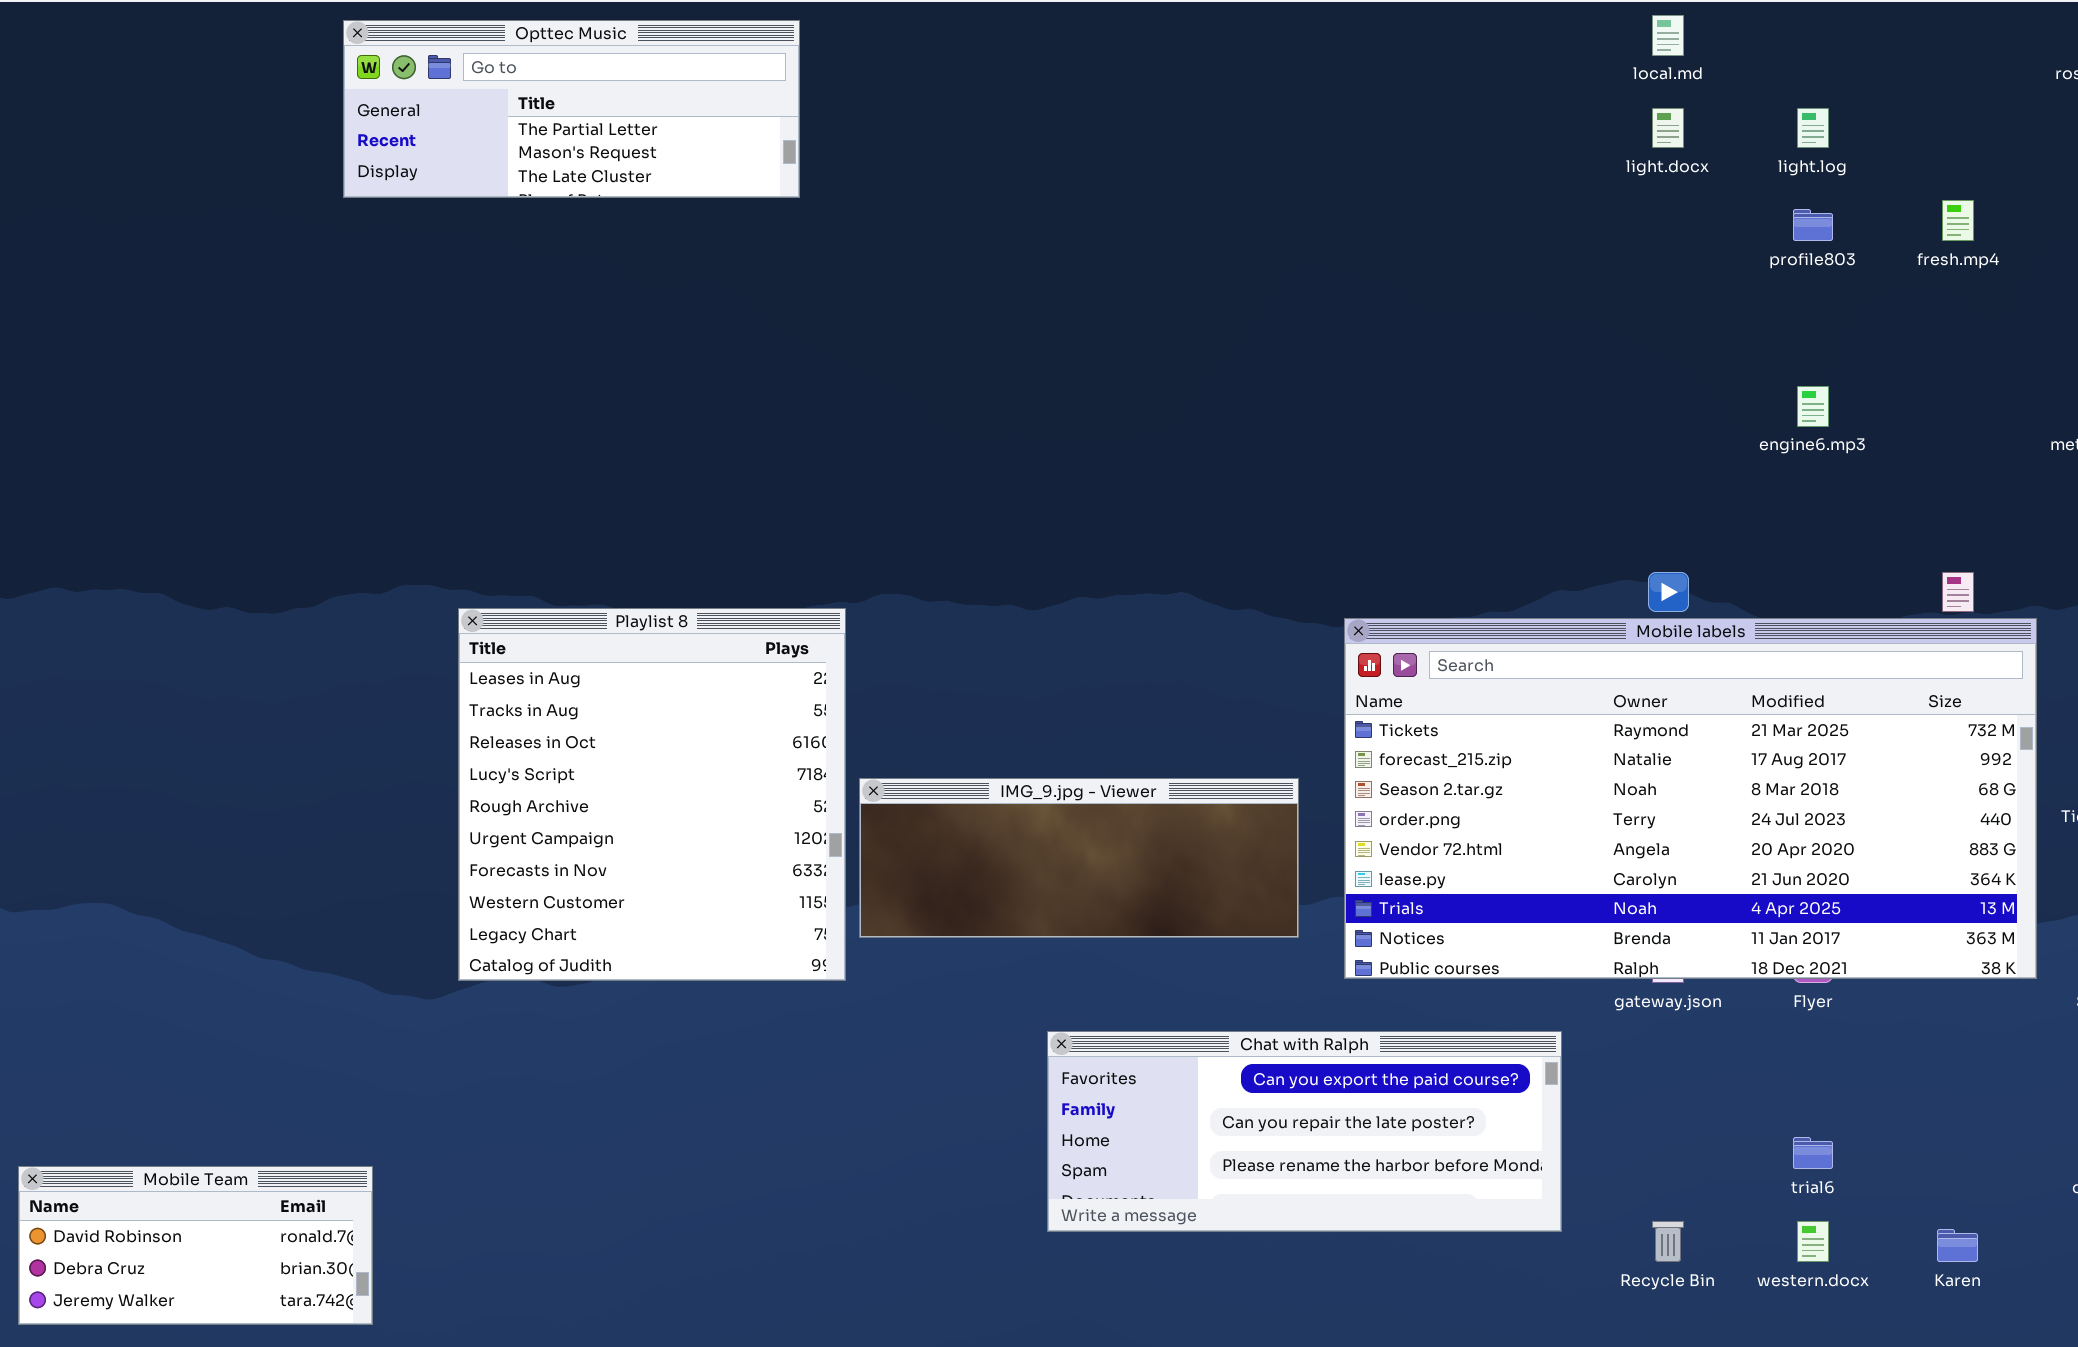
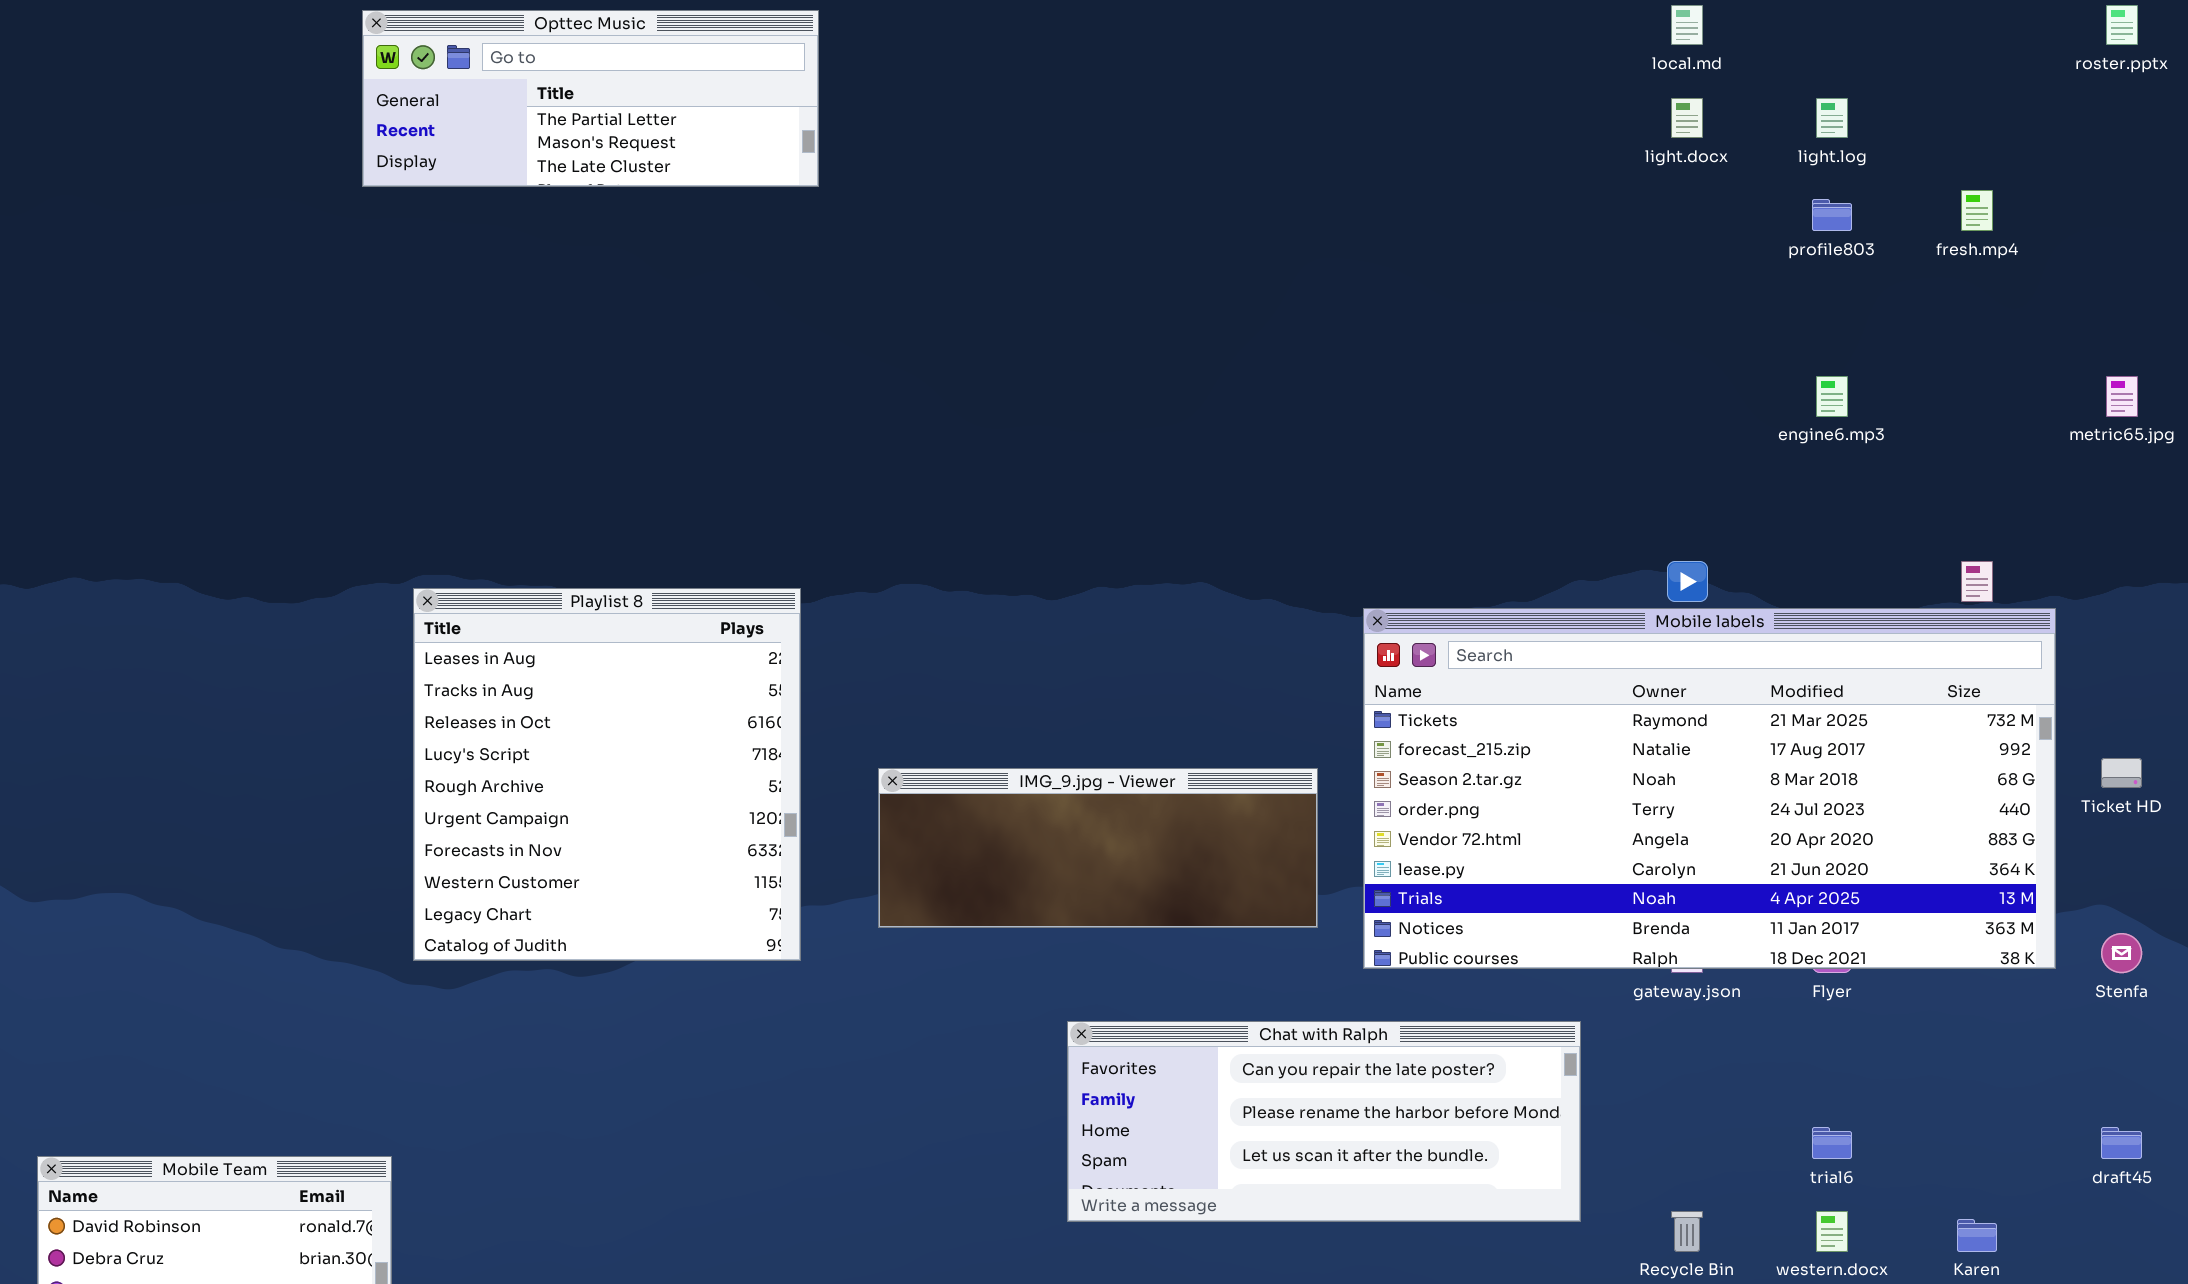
Playlist 8: [458,608,846,981] -> [413,588,801,961], moved
Chat with Ralph: [1047,1031,1562,1232] -> [1067,1021,1581,1222], scrolled down 1 row

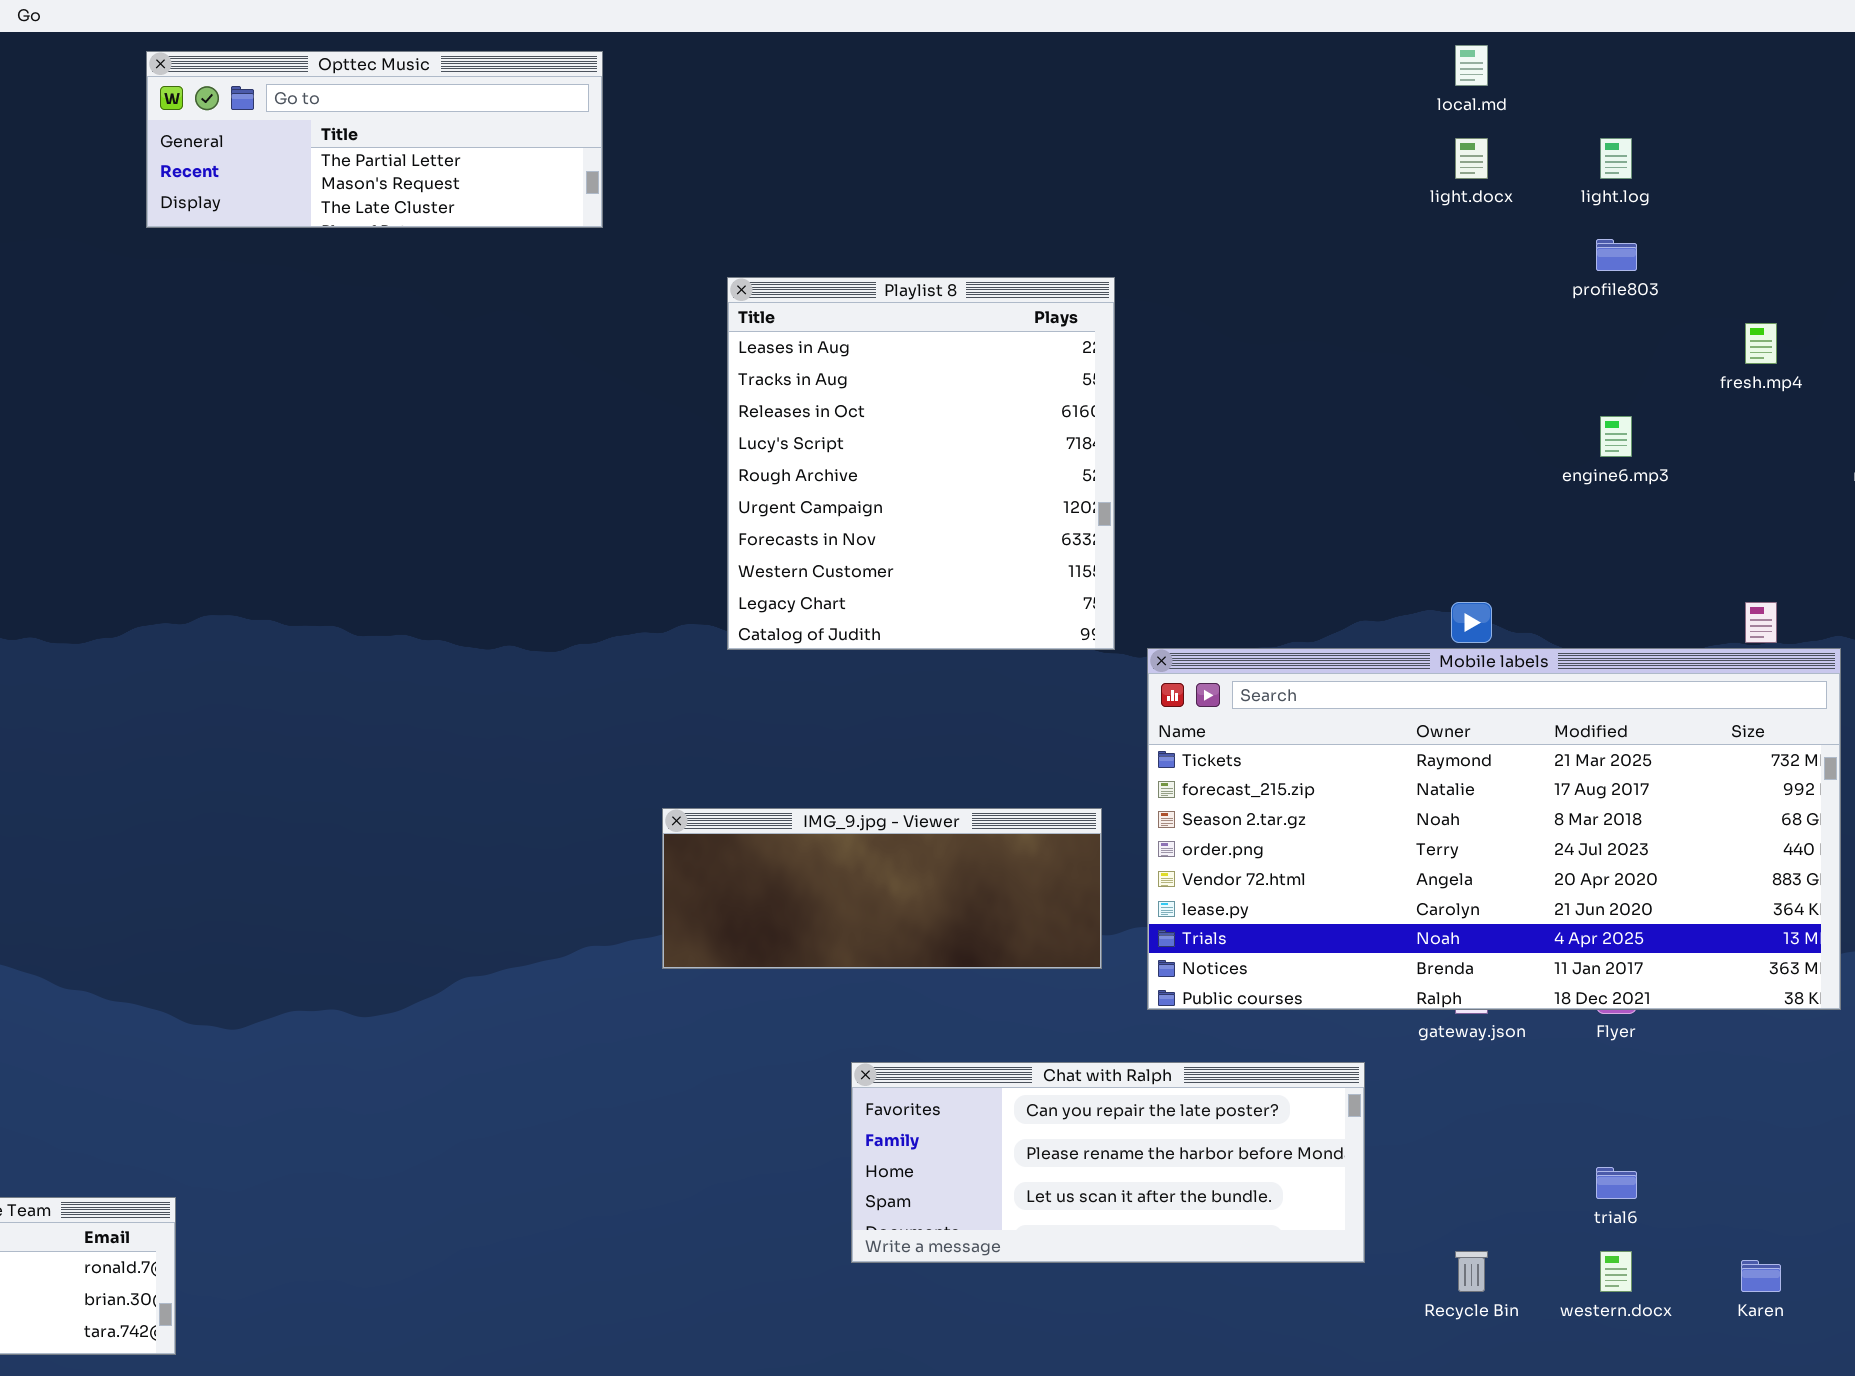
fresh.mp4: [1961,190,1993,231] -> [1745,323,1777,364], moved
Playlist 8: [413,588,801,961] -> [727,277,1115,650], moved

